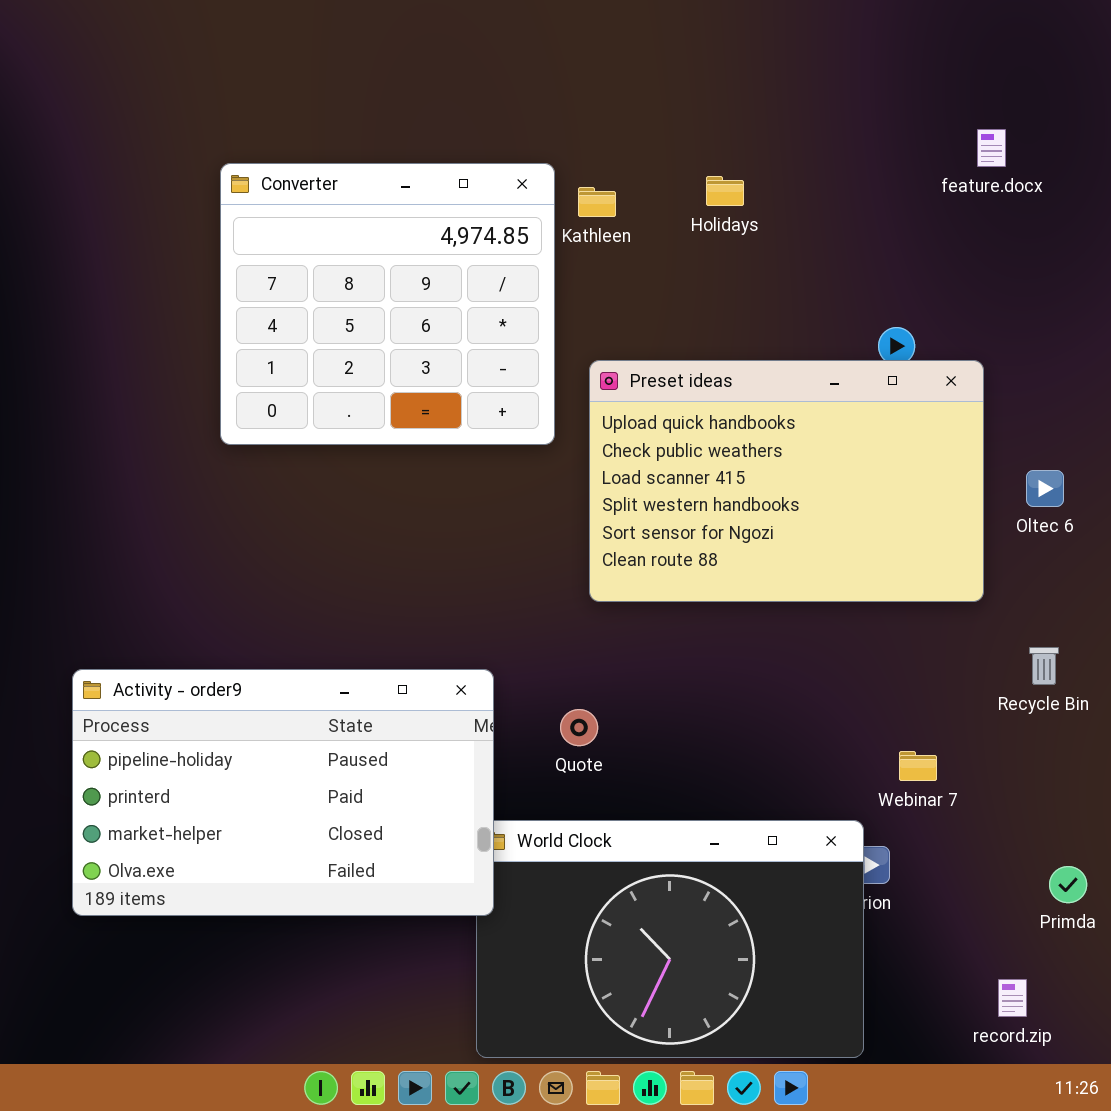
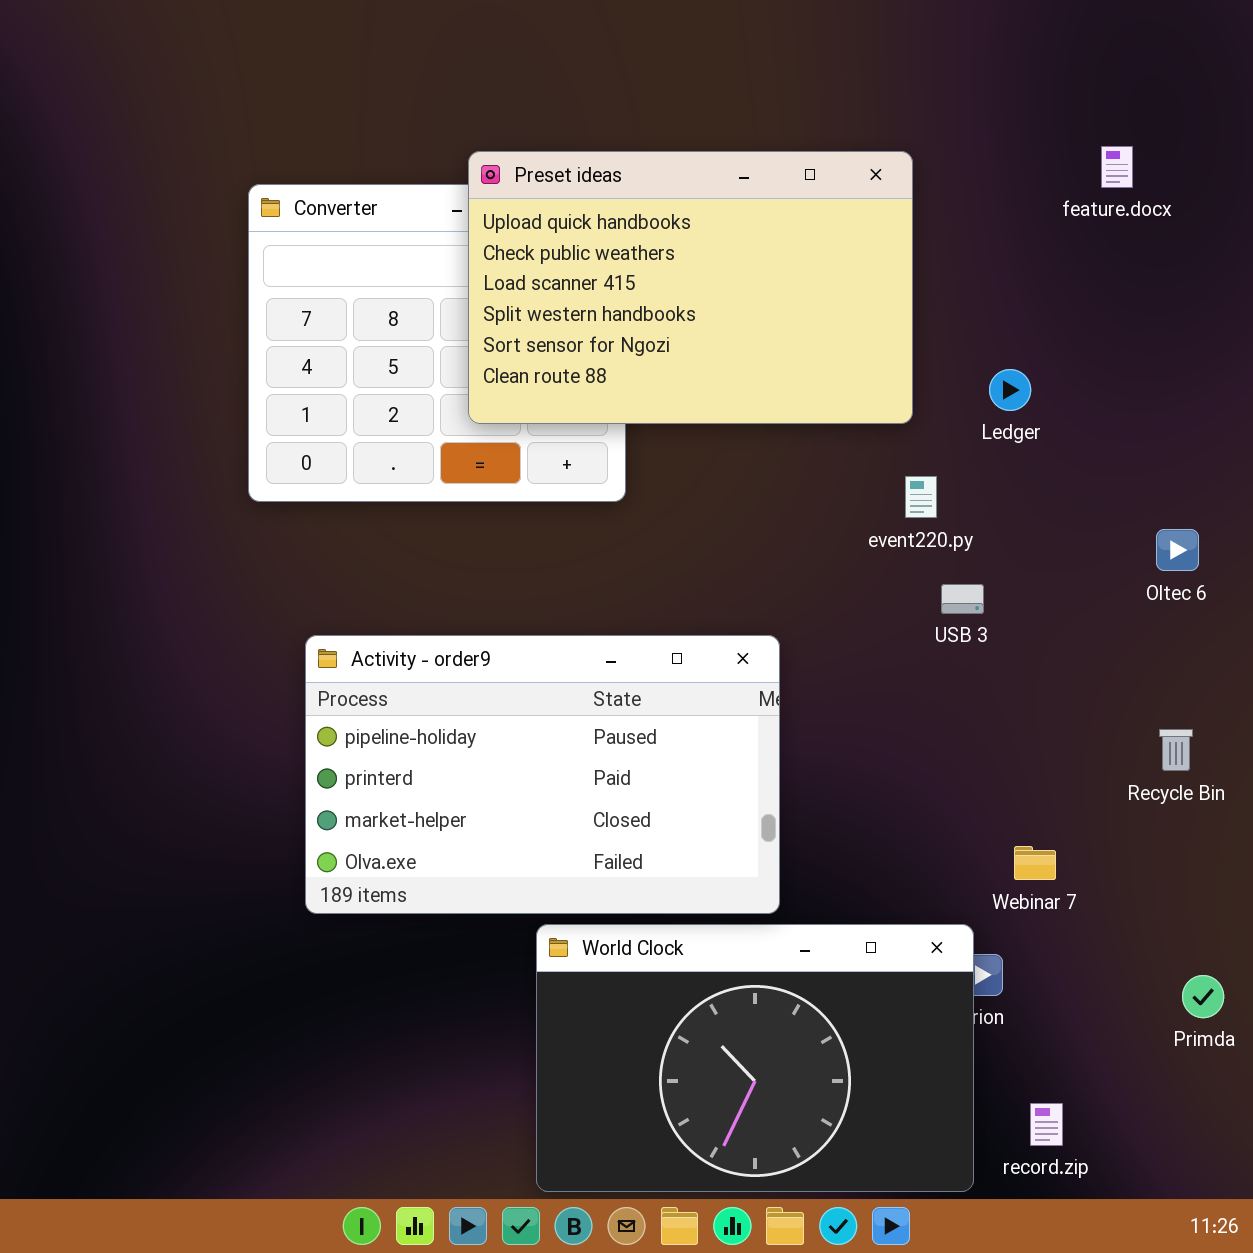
Preset ideas: [589,360,984,602] -> [468,151,913,424], moved
Activity - order9: [72,669,494,916] -> [305,635,780,914], moved
record.zip: [998,979,1027,1017] -> [1030,1103,1063,1146], moved

